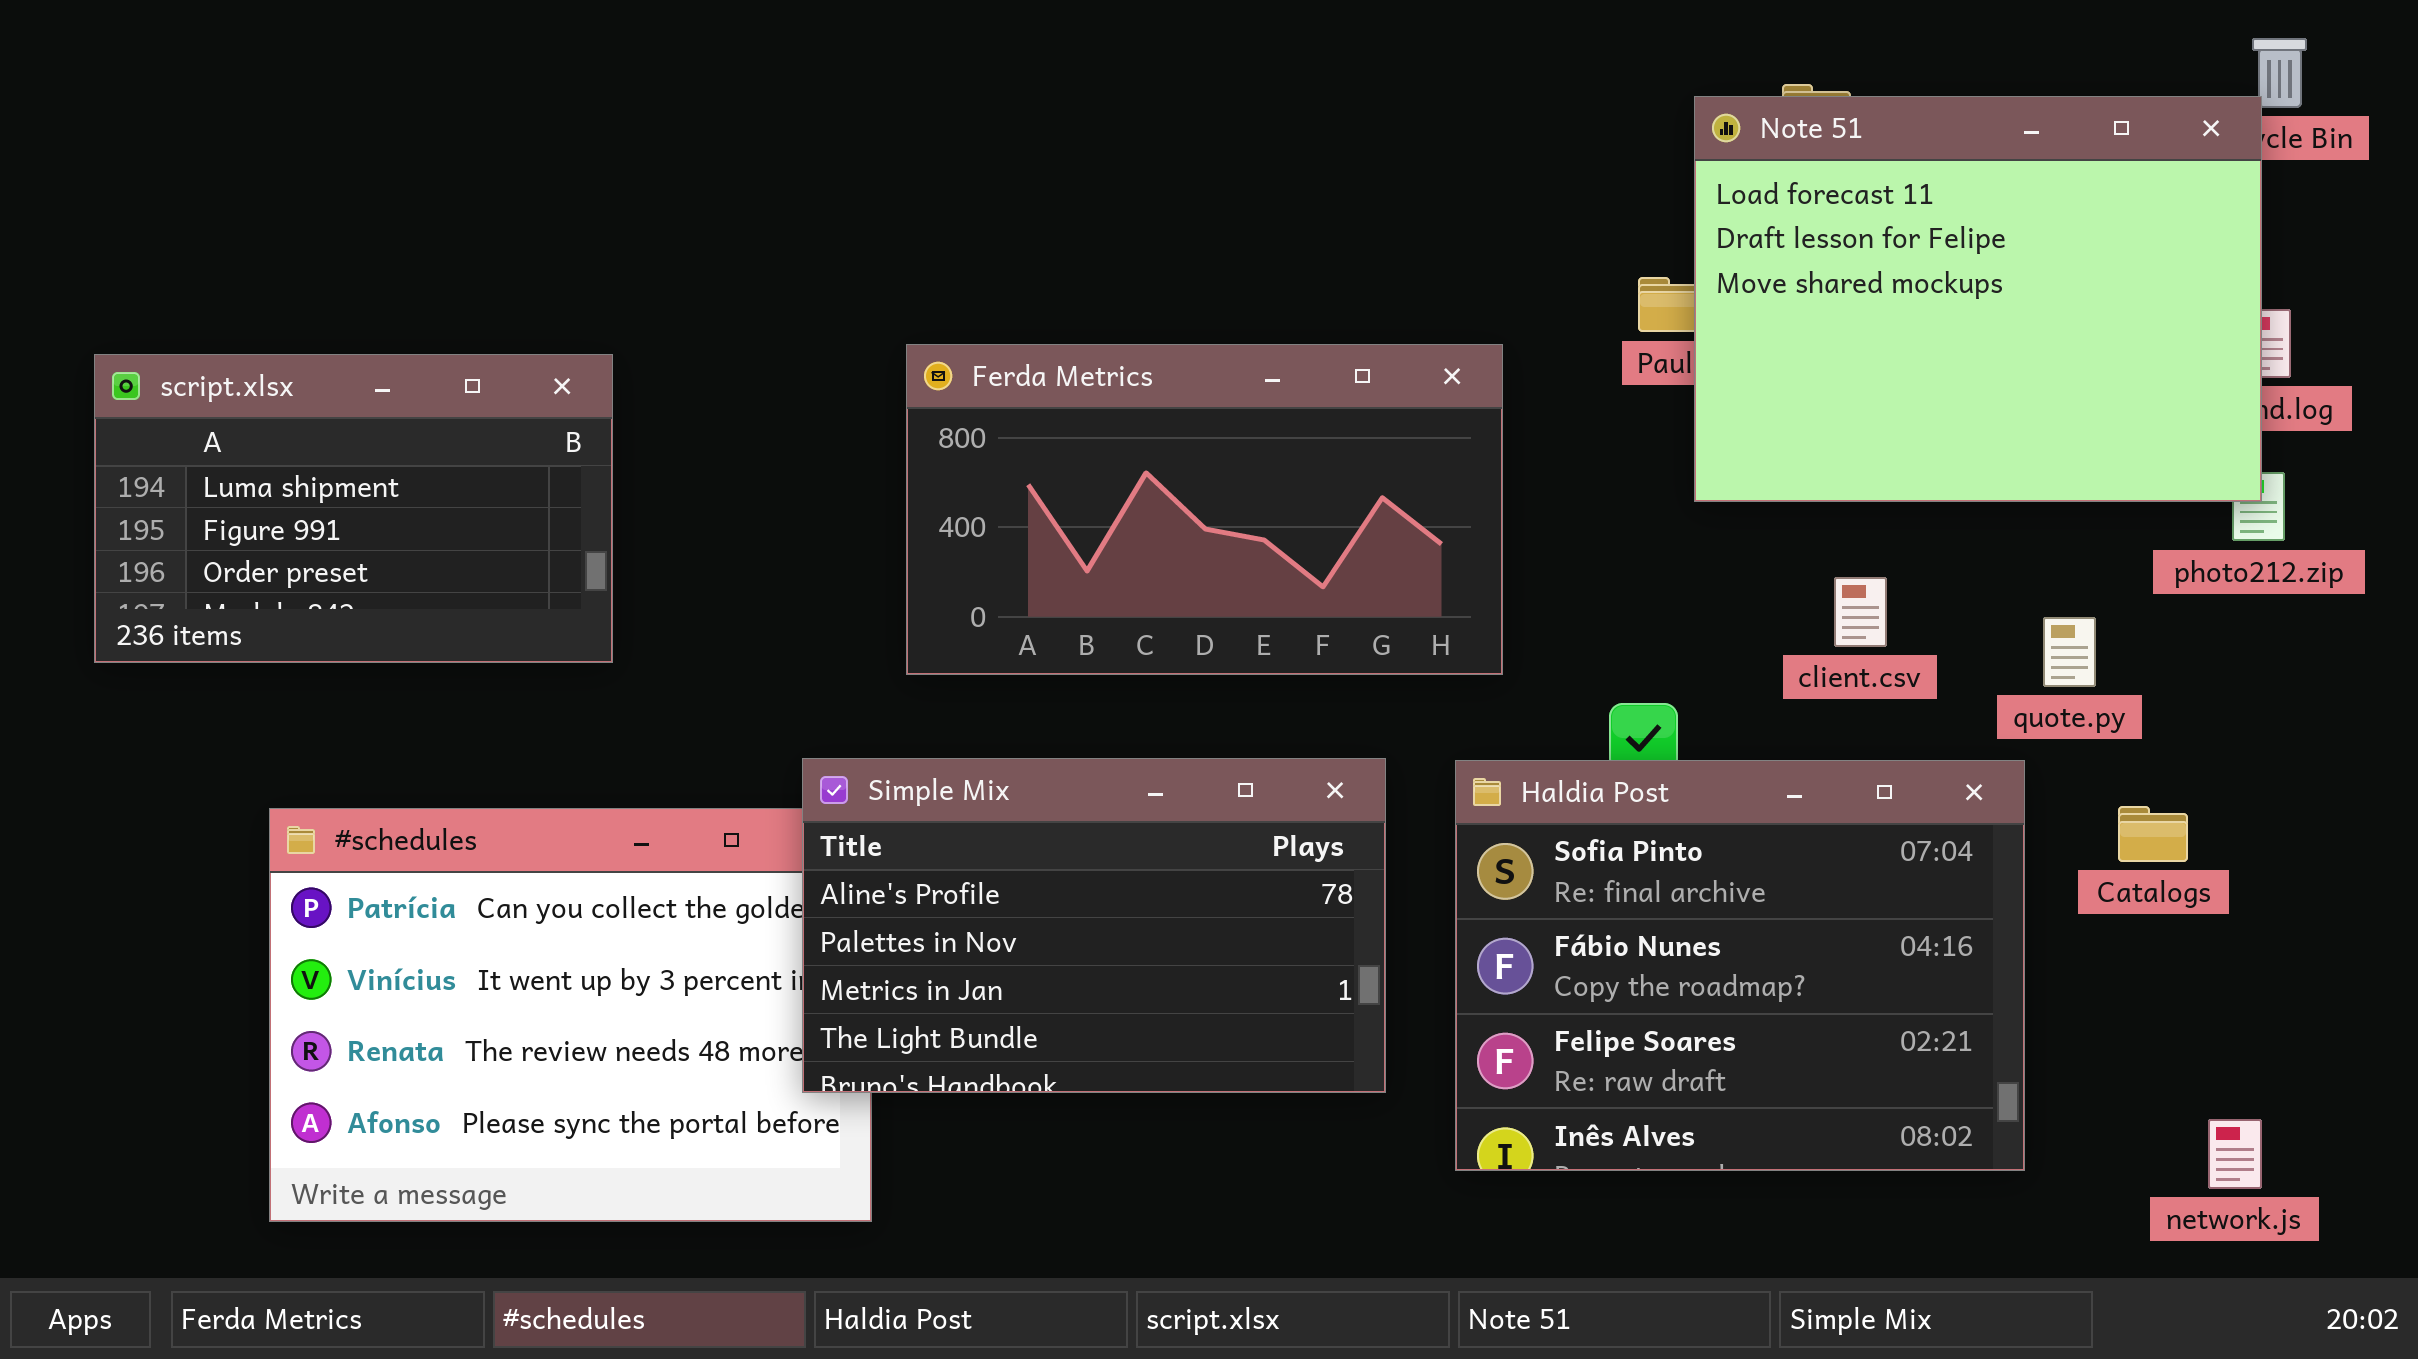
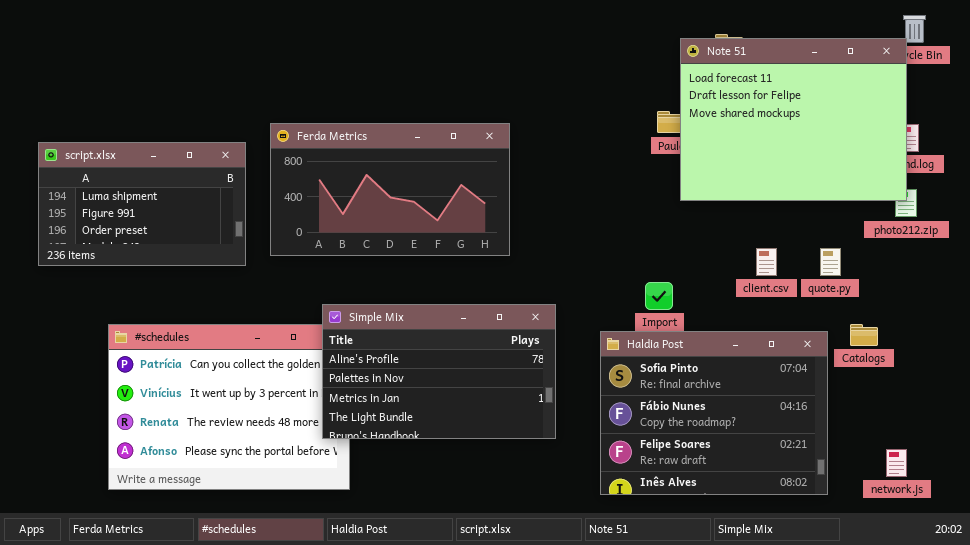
Ferda Metrics: [906,344,1503,675] -> [270,123,510,256], moved
client.csv: [1834,577,1887,647] -> [756,248,777,276], moved
Haldia Post: [1455,760,2025,1171] -> [600,331,828,495], moved

